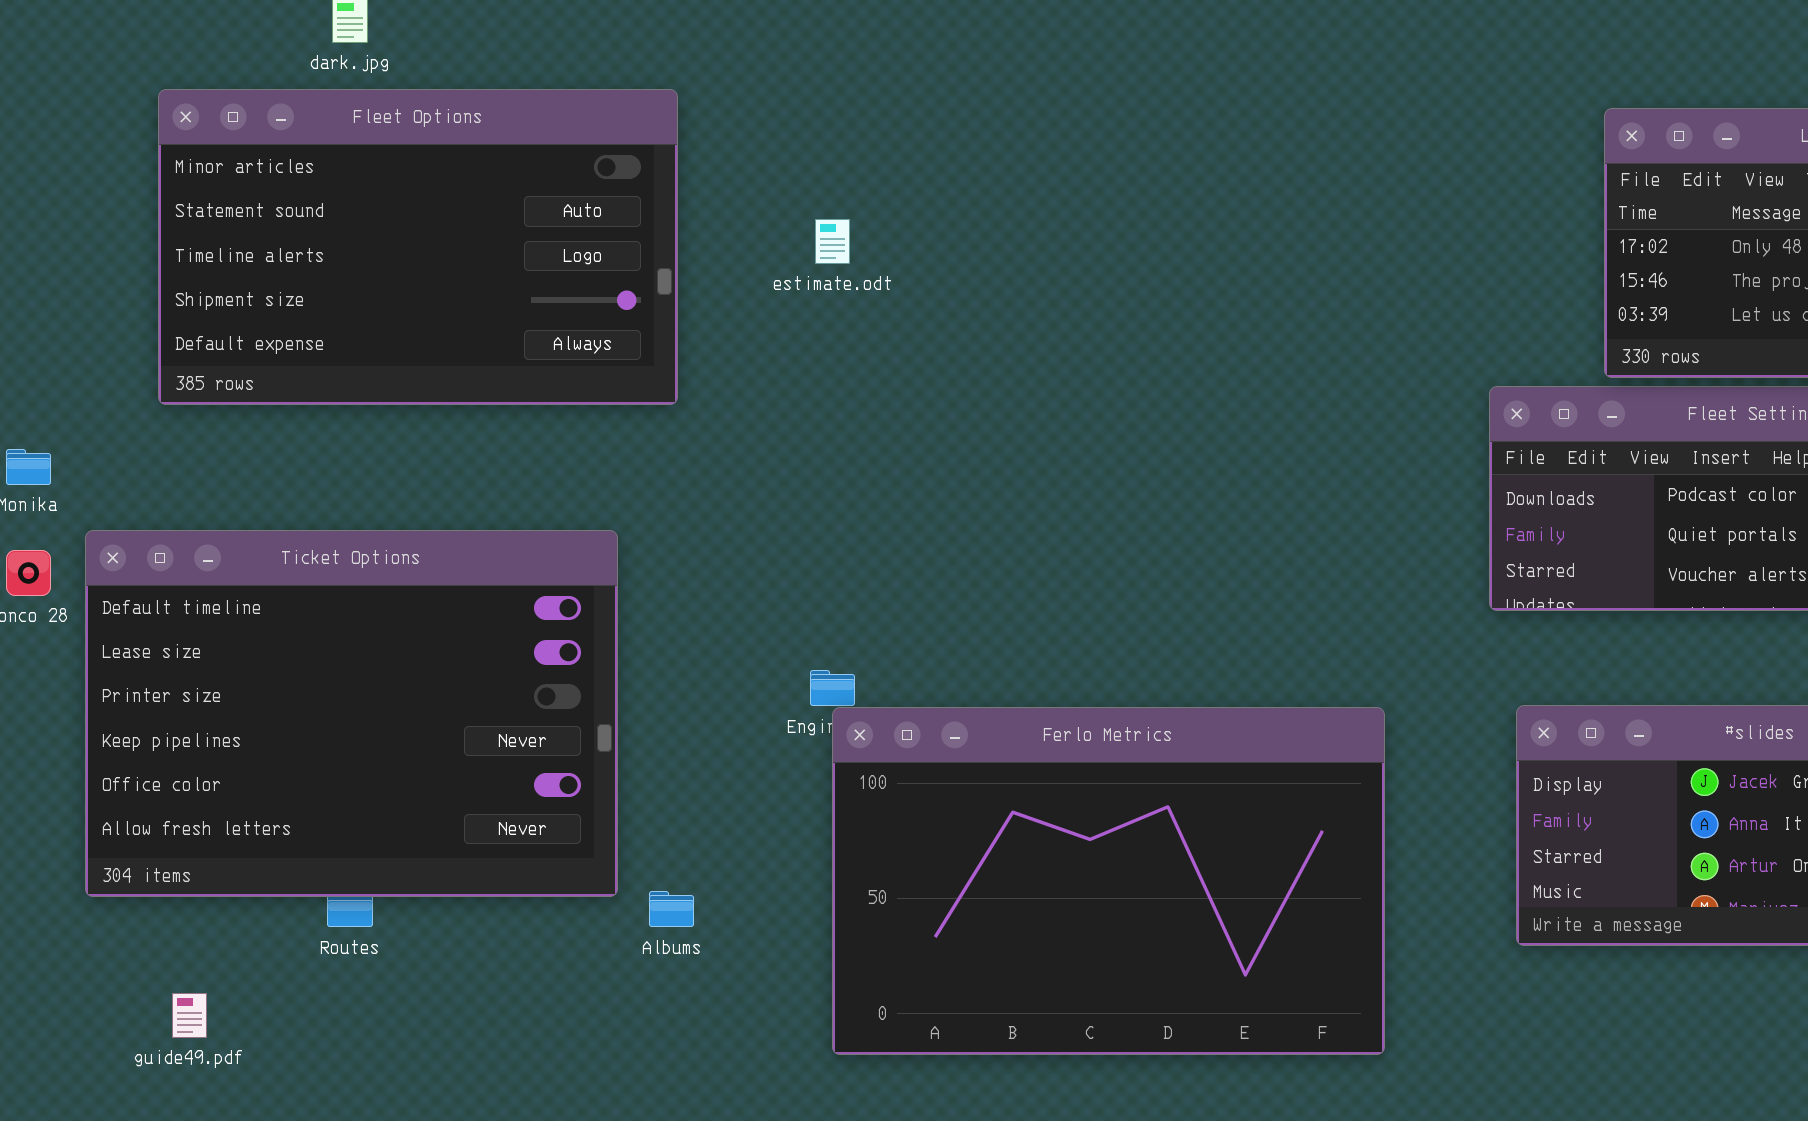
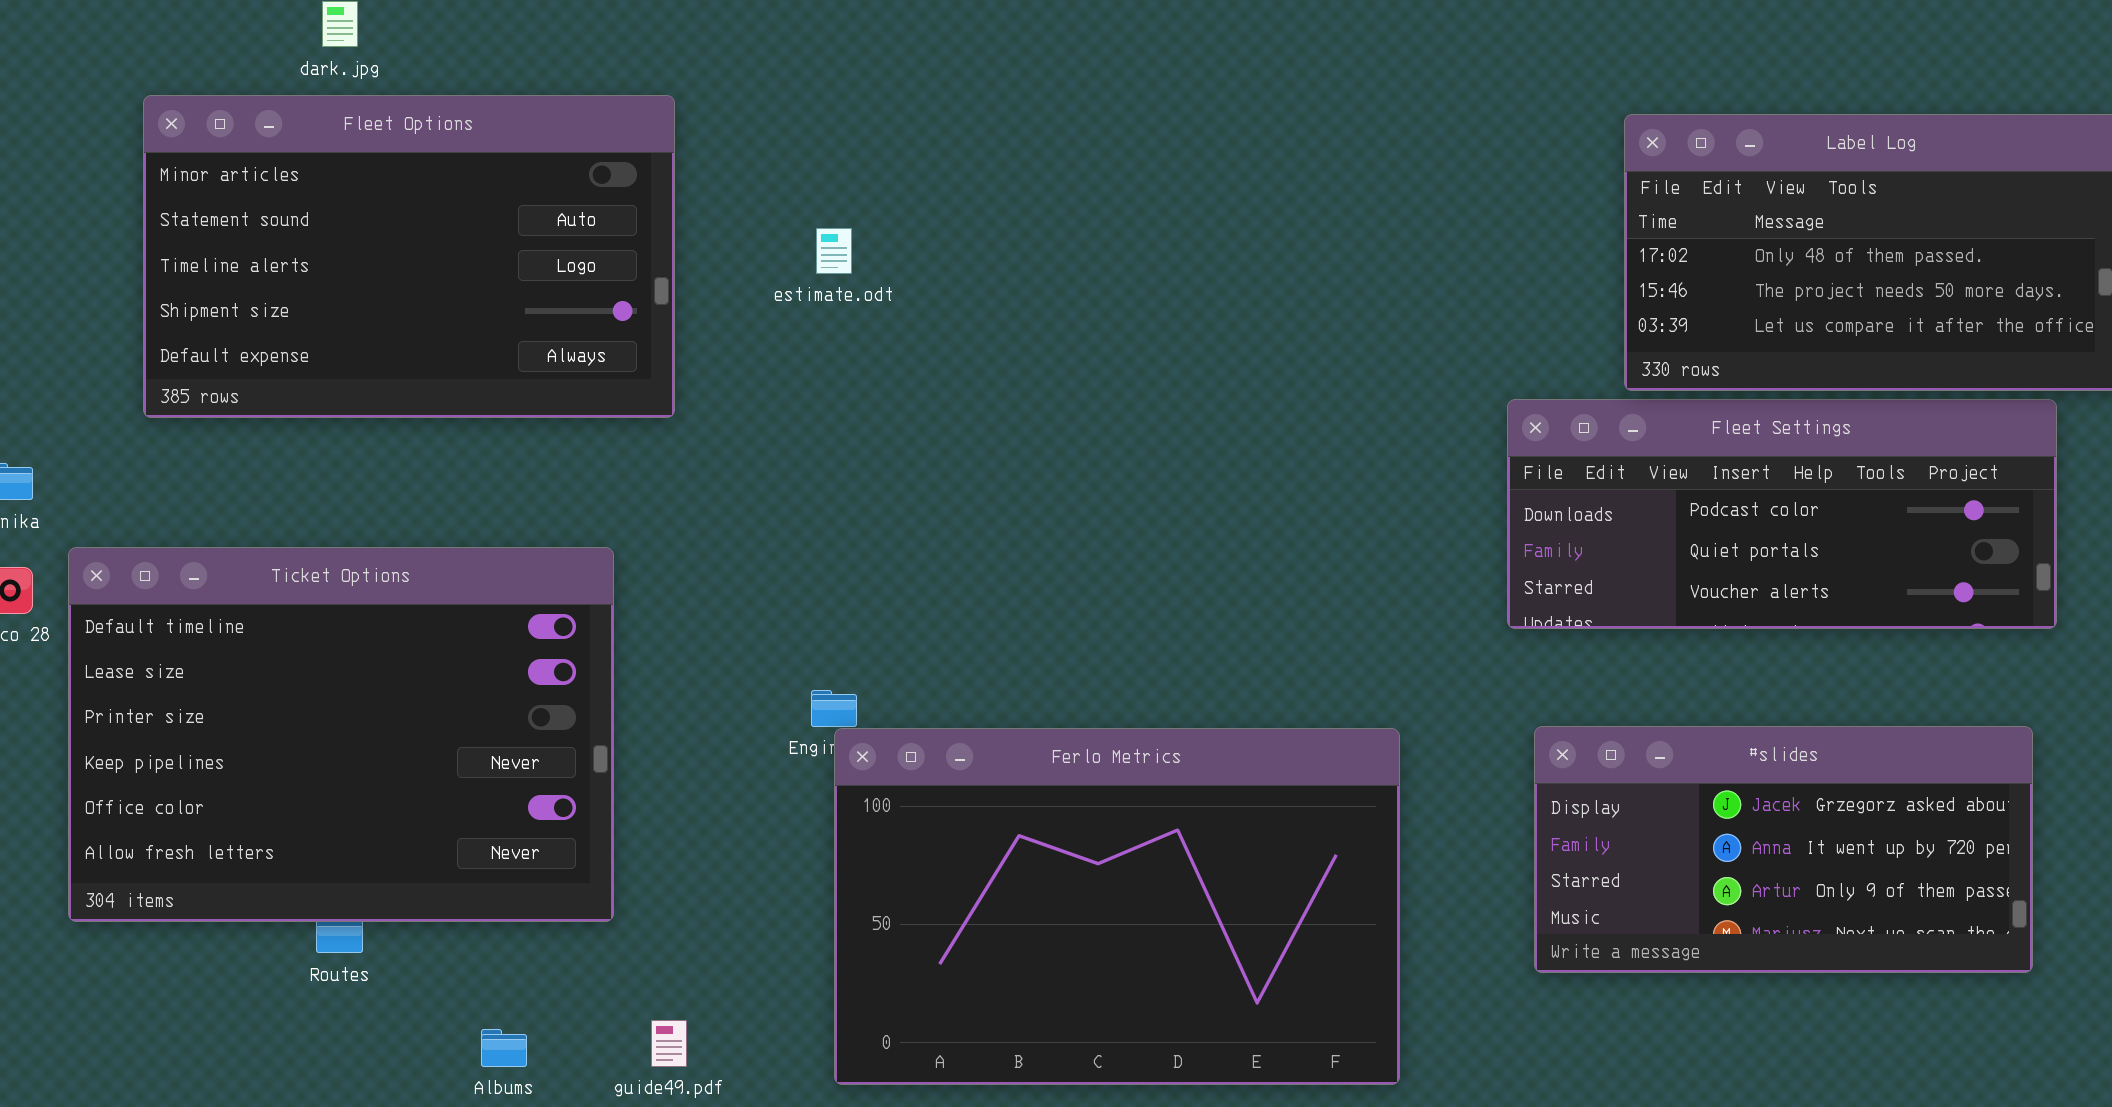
Albums: [649,891,694,927] -> [481,1029,527,1067], moved
guide49.pdf: [172,993,207,1038] -> [651,1020,687,1067], moved

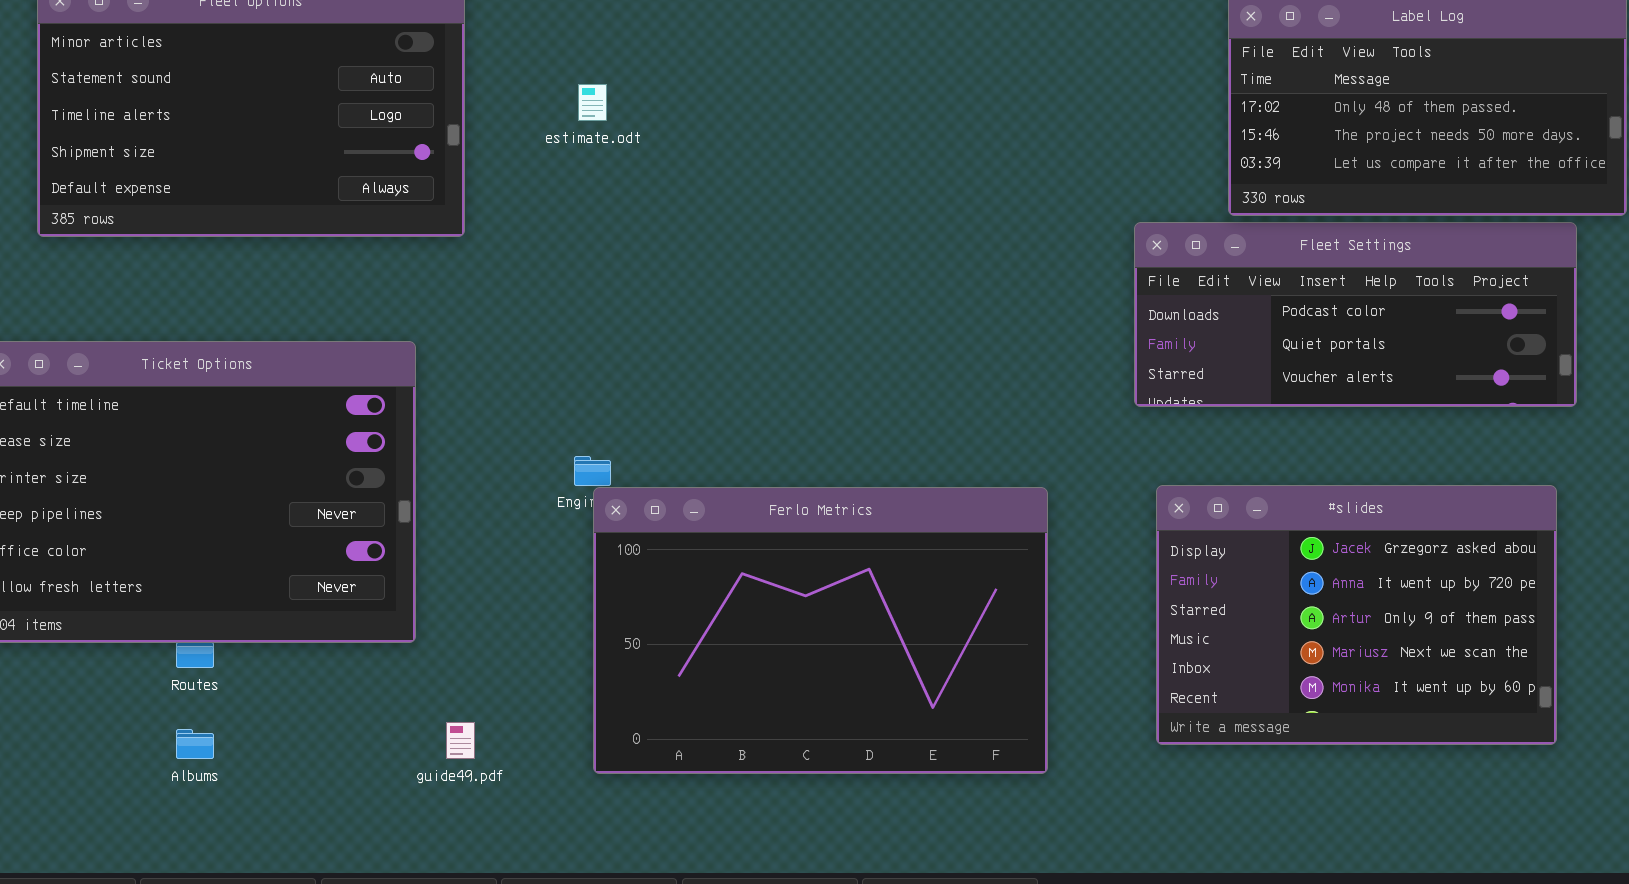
#slides: [1534,726,2033,973] -> [1156,485,1557,745], resized
Albums: [481,1029,527,1067] -> [176,729,214,759], moved

